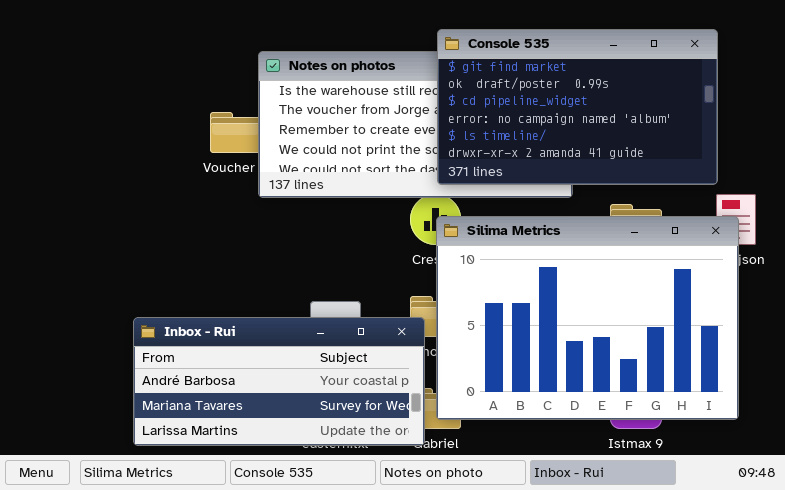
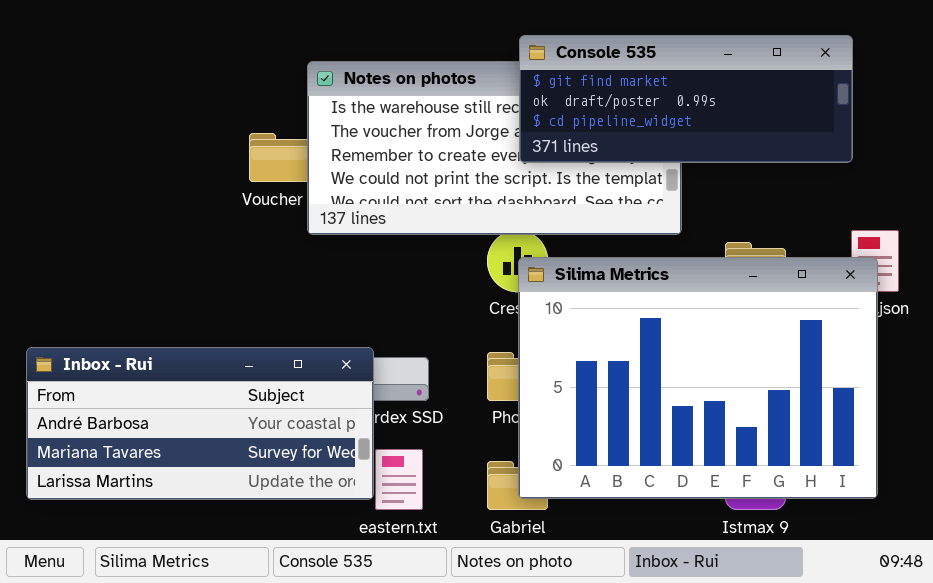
Console 535: [437,29,718,185] -> [519,35,853,163], resized
Inbox - Rui: [133,317,425,446] -> [26,347,374,500], moved

